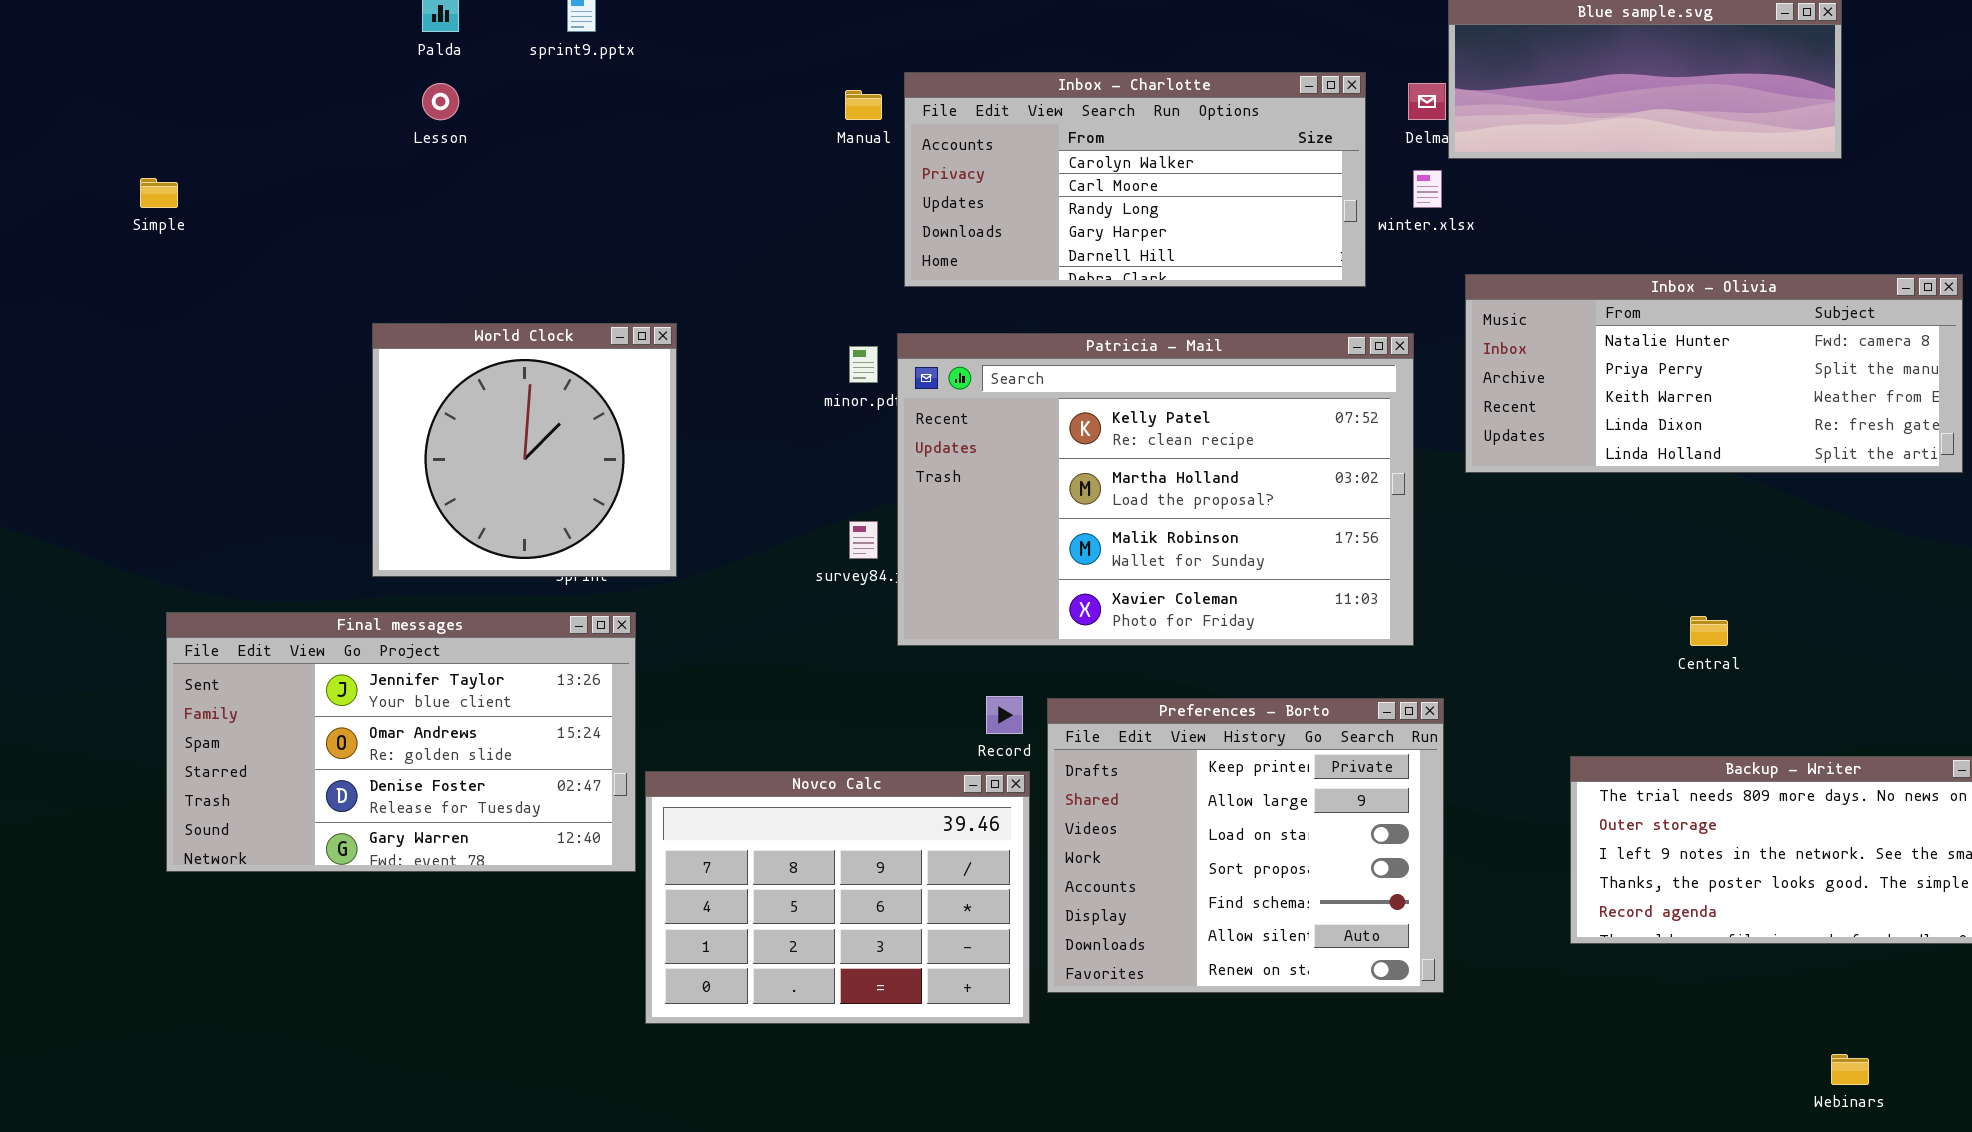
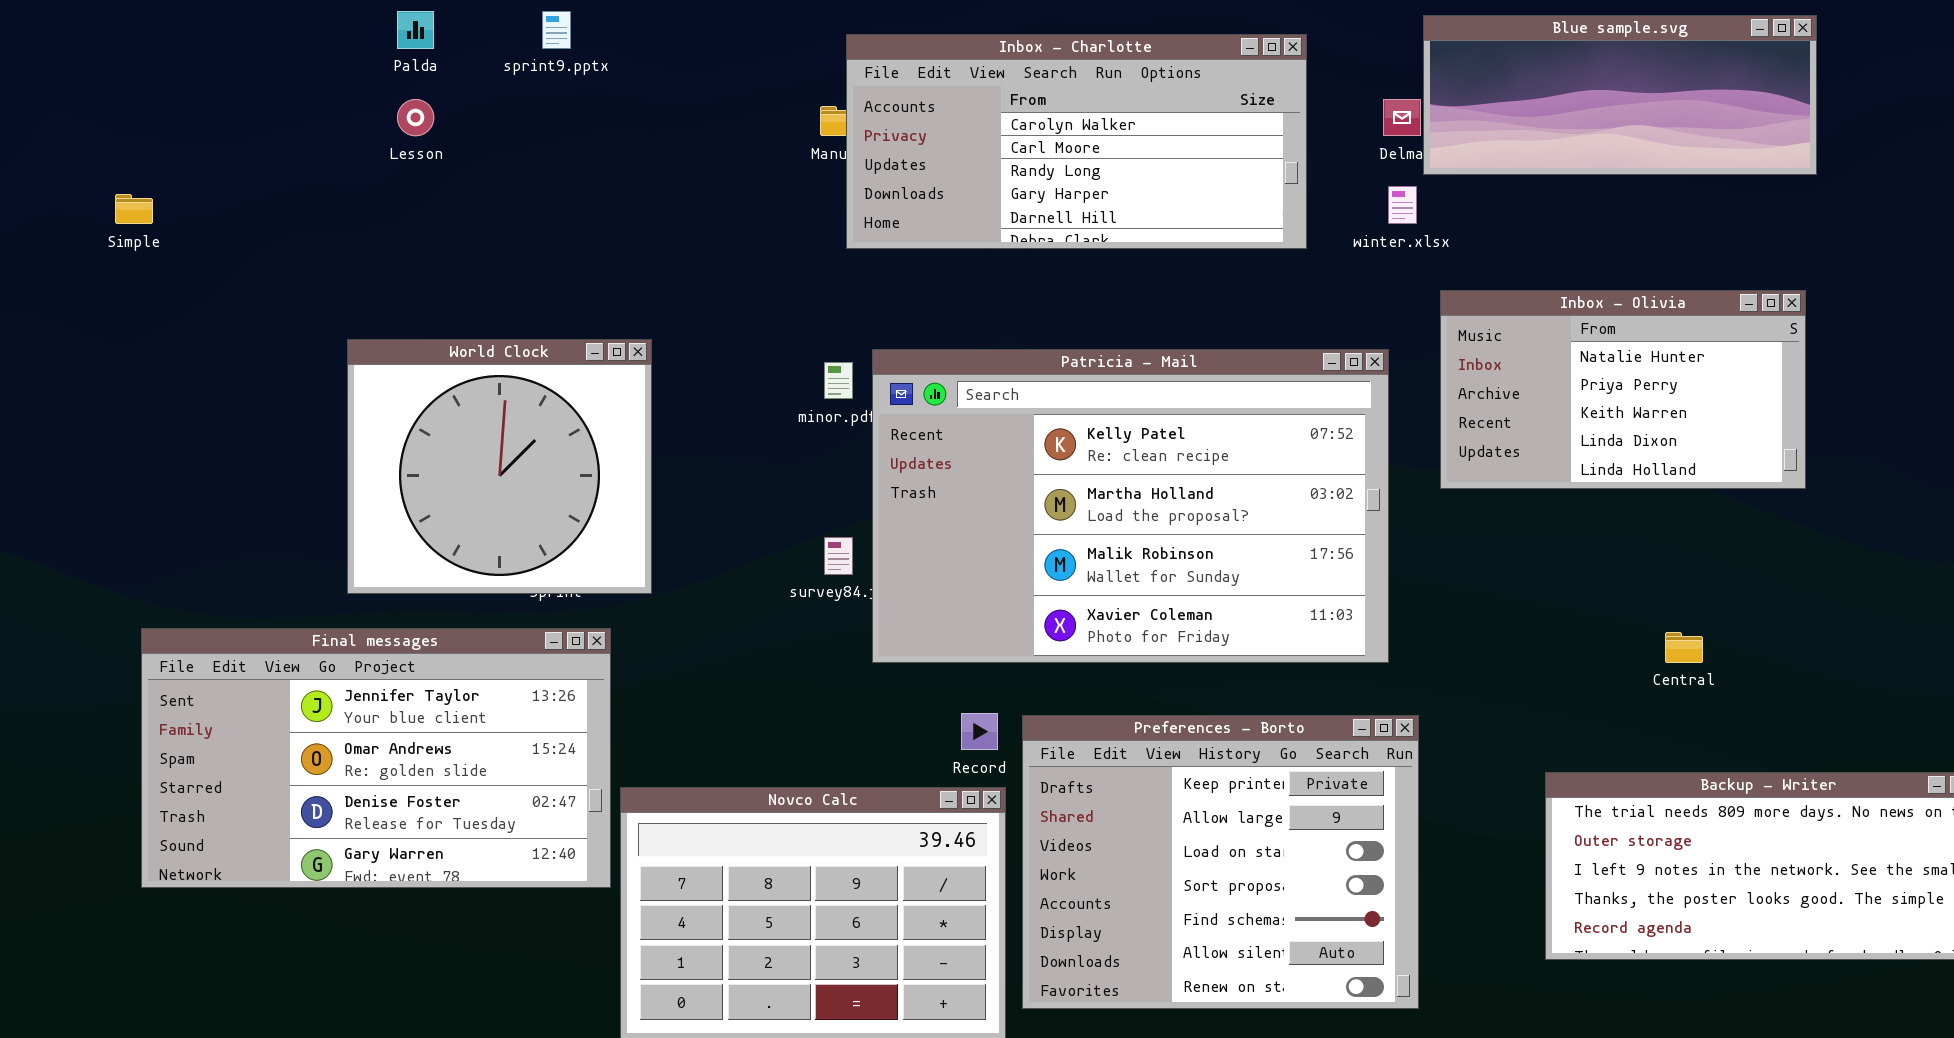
Inbox - Charlotte: [904,72,1366,287] -> [846,34,1307,249], moved
Inbox - Olivia: [1465,274,1963,473] -> [1440,290,1806,489], resized

